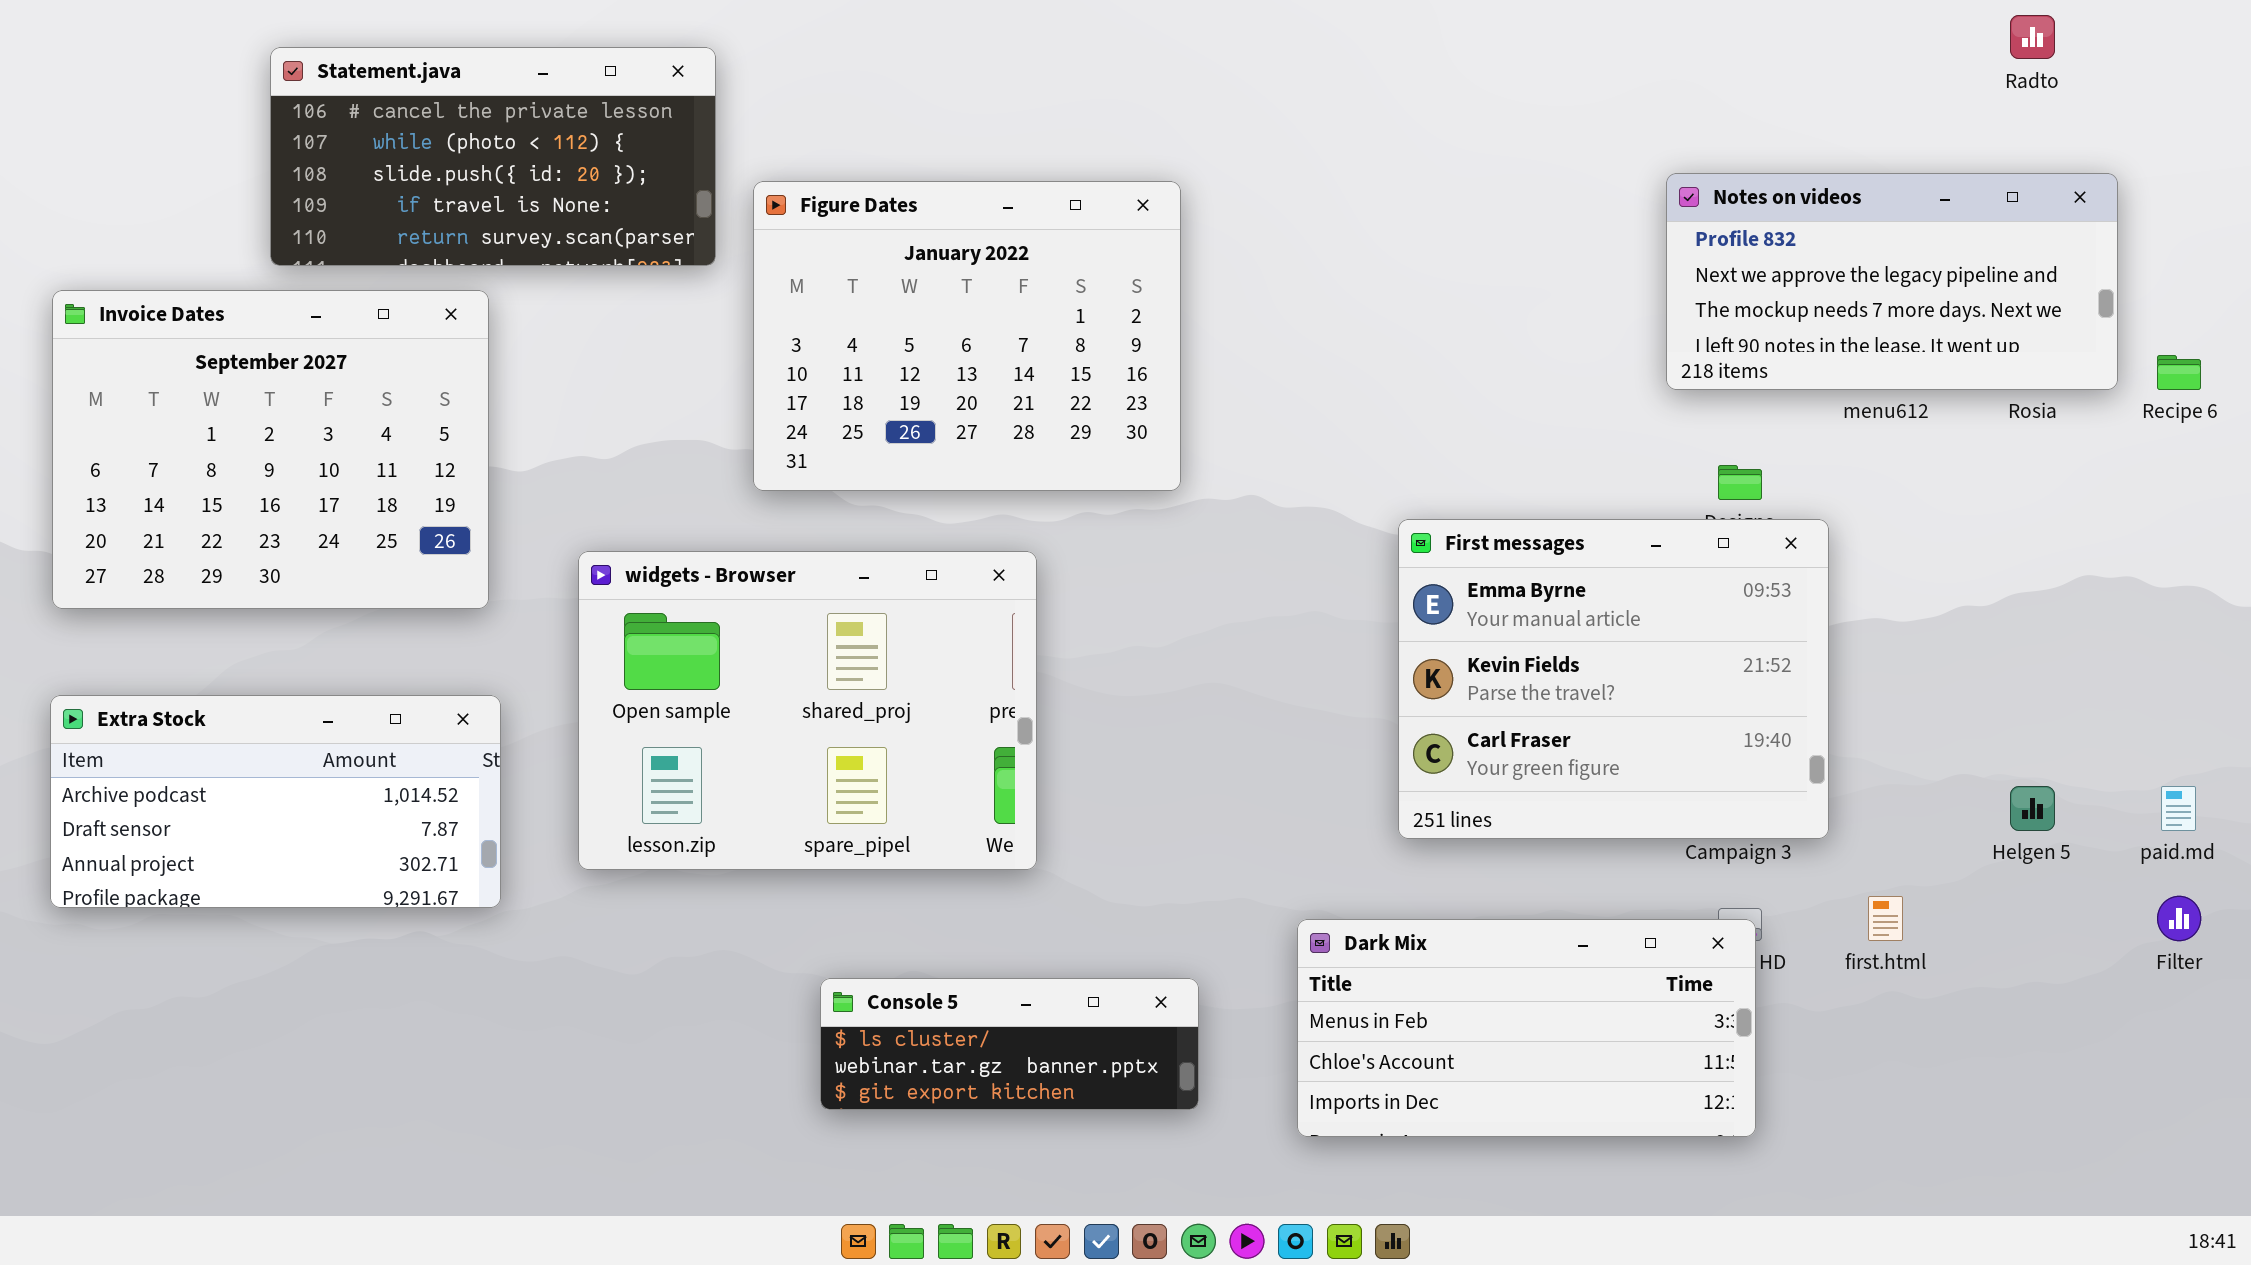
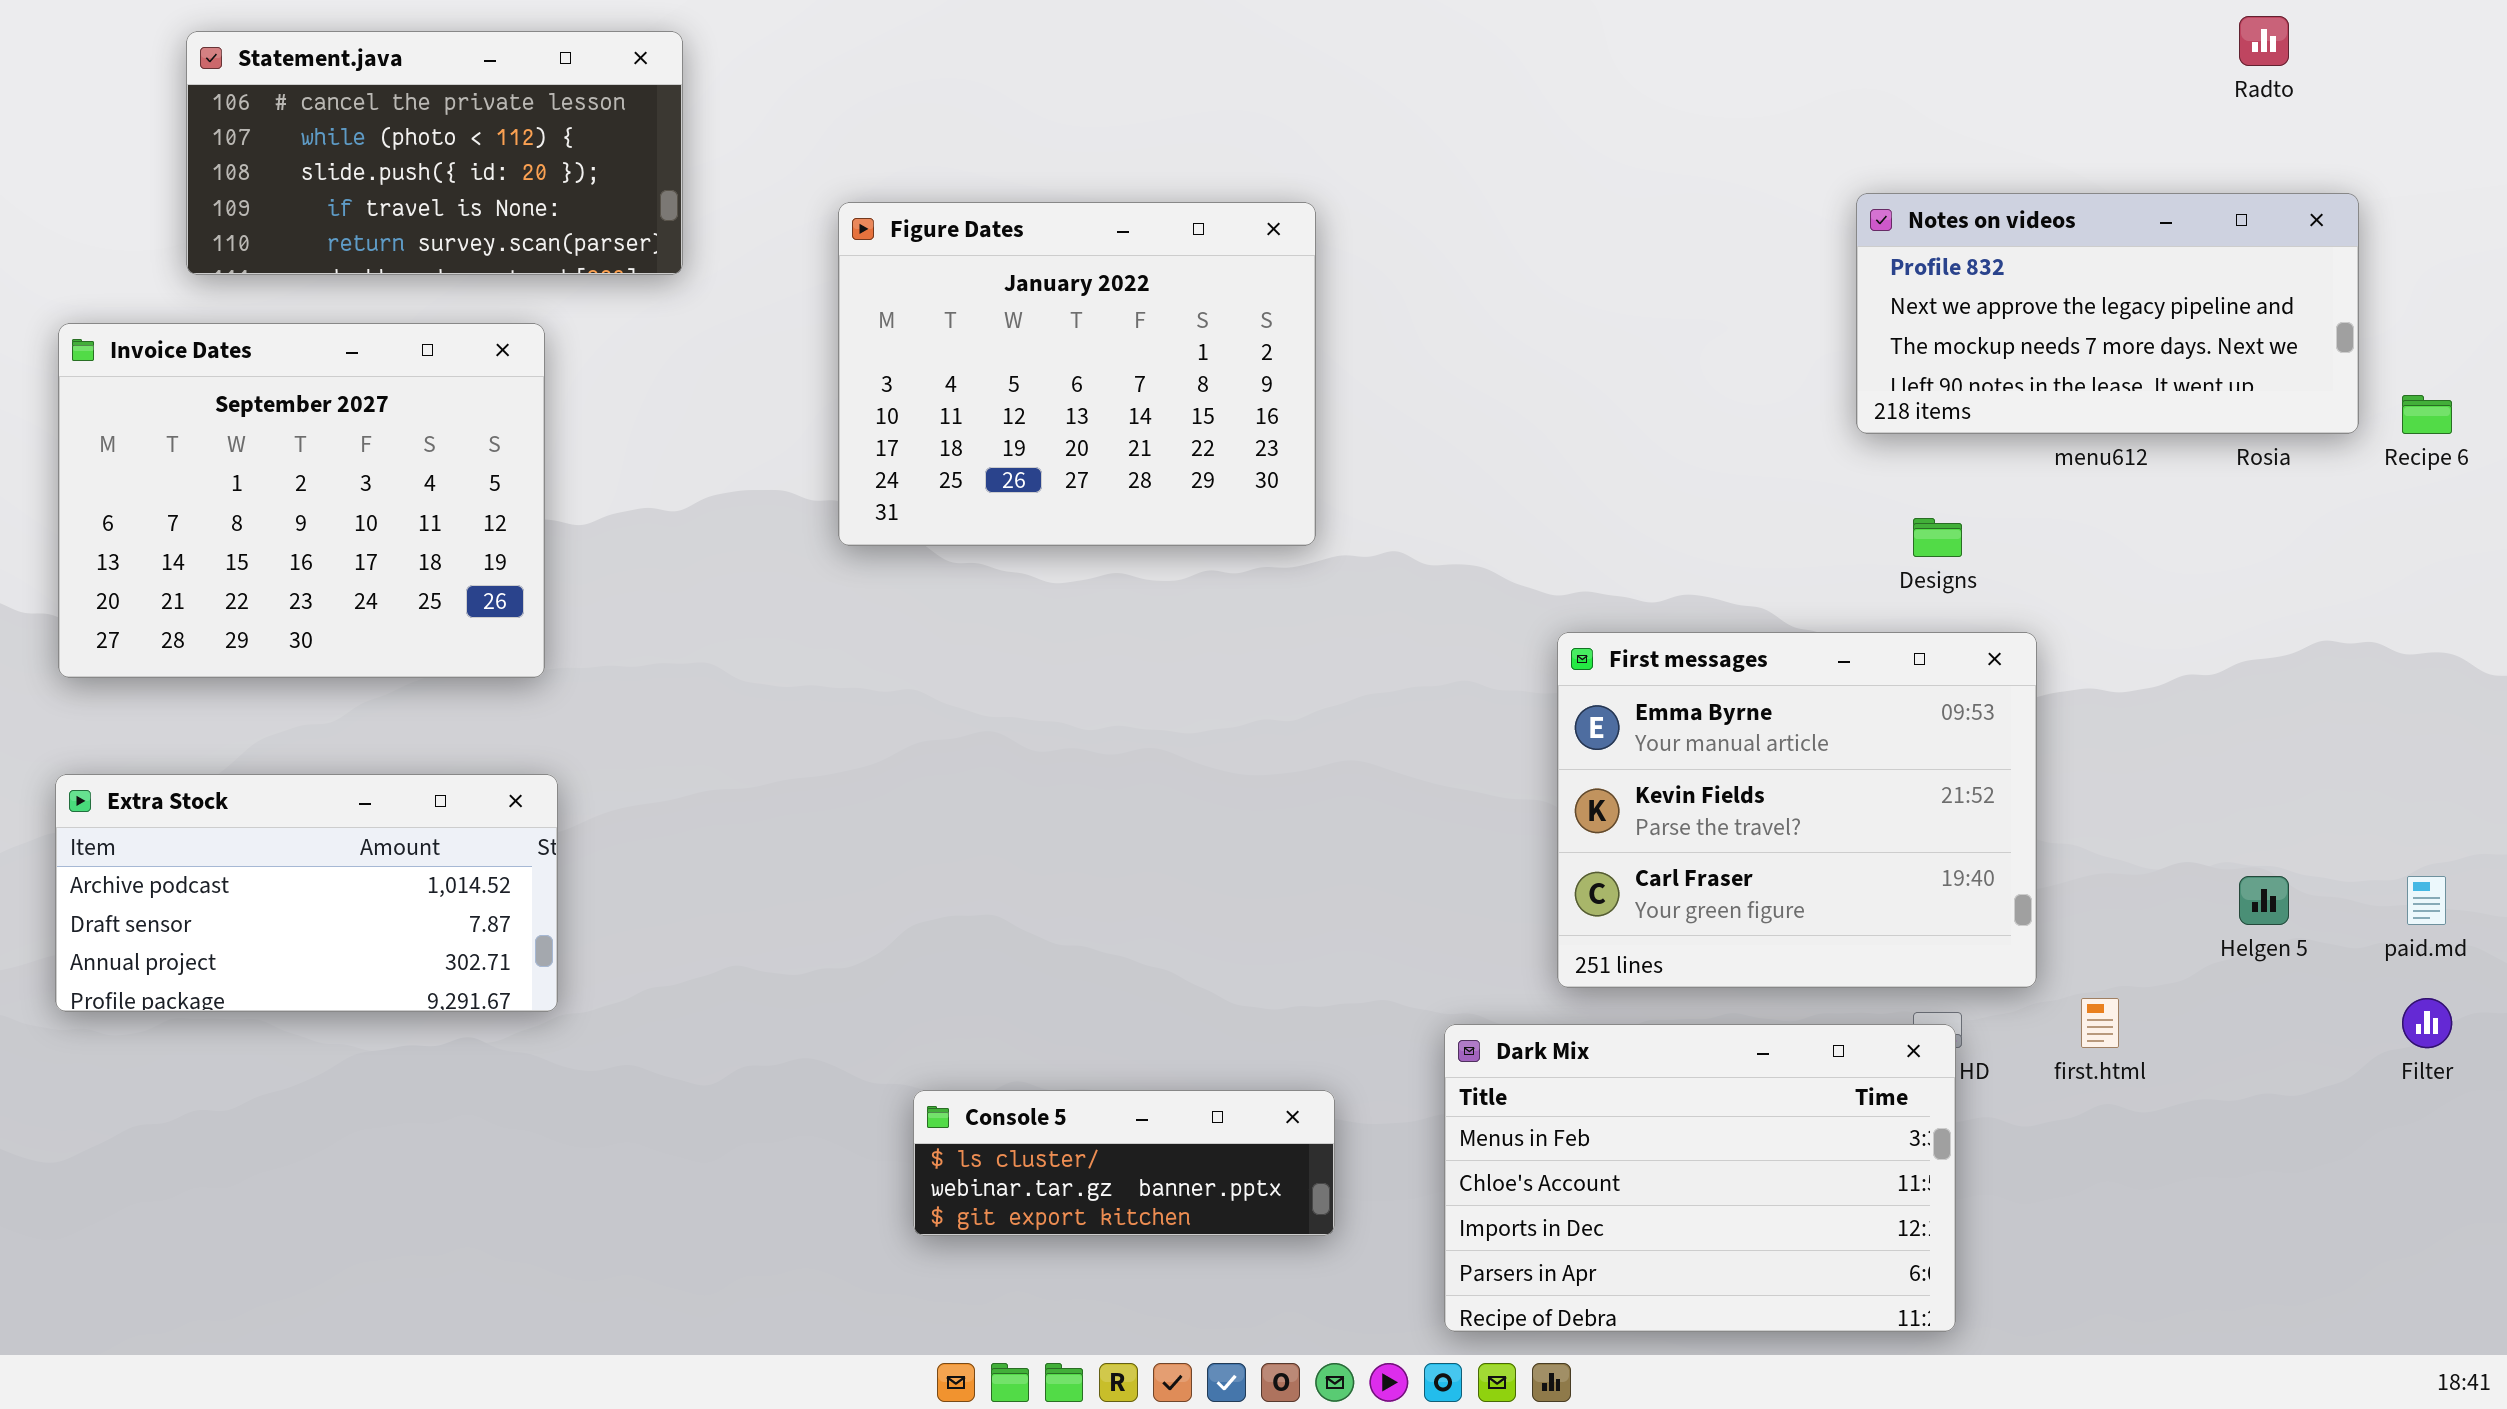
Statement.java: [270,47,716,266] -> [186,31,683,275], moved
First messages: [1398,519,1829,839] -> [1557,632,2037,988], moved
widgets - Browser: [578,551,1037,870] -> none, closed
Dark Mix: [1297,919,1756,1137] -> [1444,1024,1956,1332], resized

